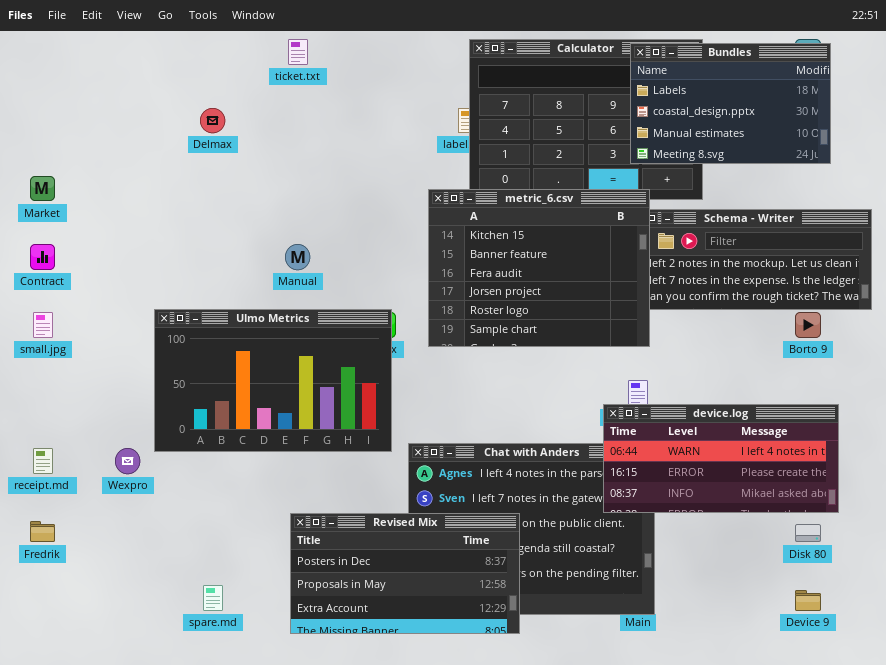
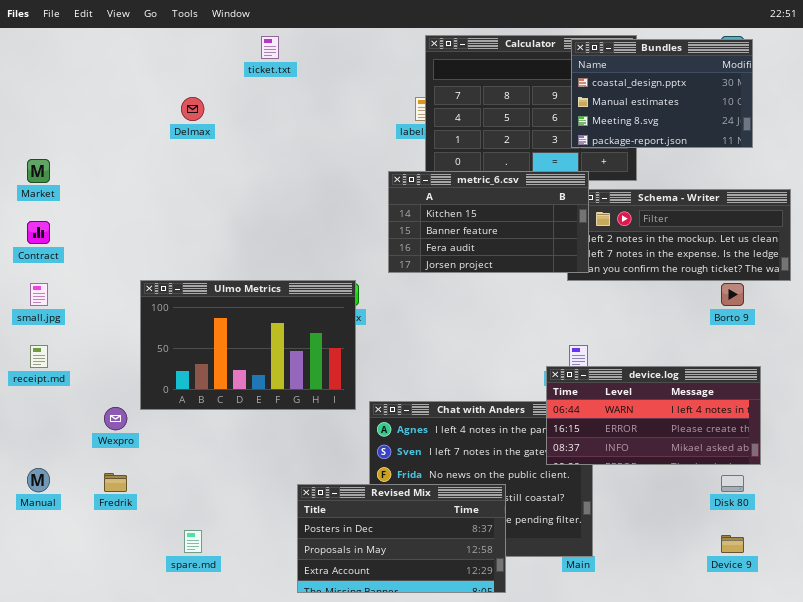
Bundles: [630,43,831,164] -> [571,39,753,148], scrolled down 1 row
metric_6.csv: [428,189,650,347] -> [388,171,589,273], resized
Manual: [285,244,310,270] -> [27,468,50,492], moved
receipt.md: [33,448,53,474] -> [30,345,48,368], moved
Revised Mix: [290,513,520,634] -> [297,484,506,593], moved
Fredrik: [30,521,55,542] -> [104,473,127,492], moved

